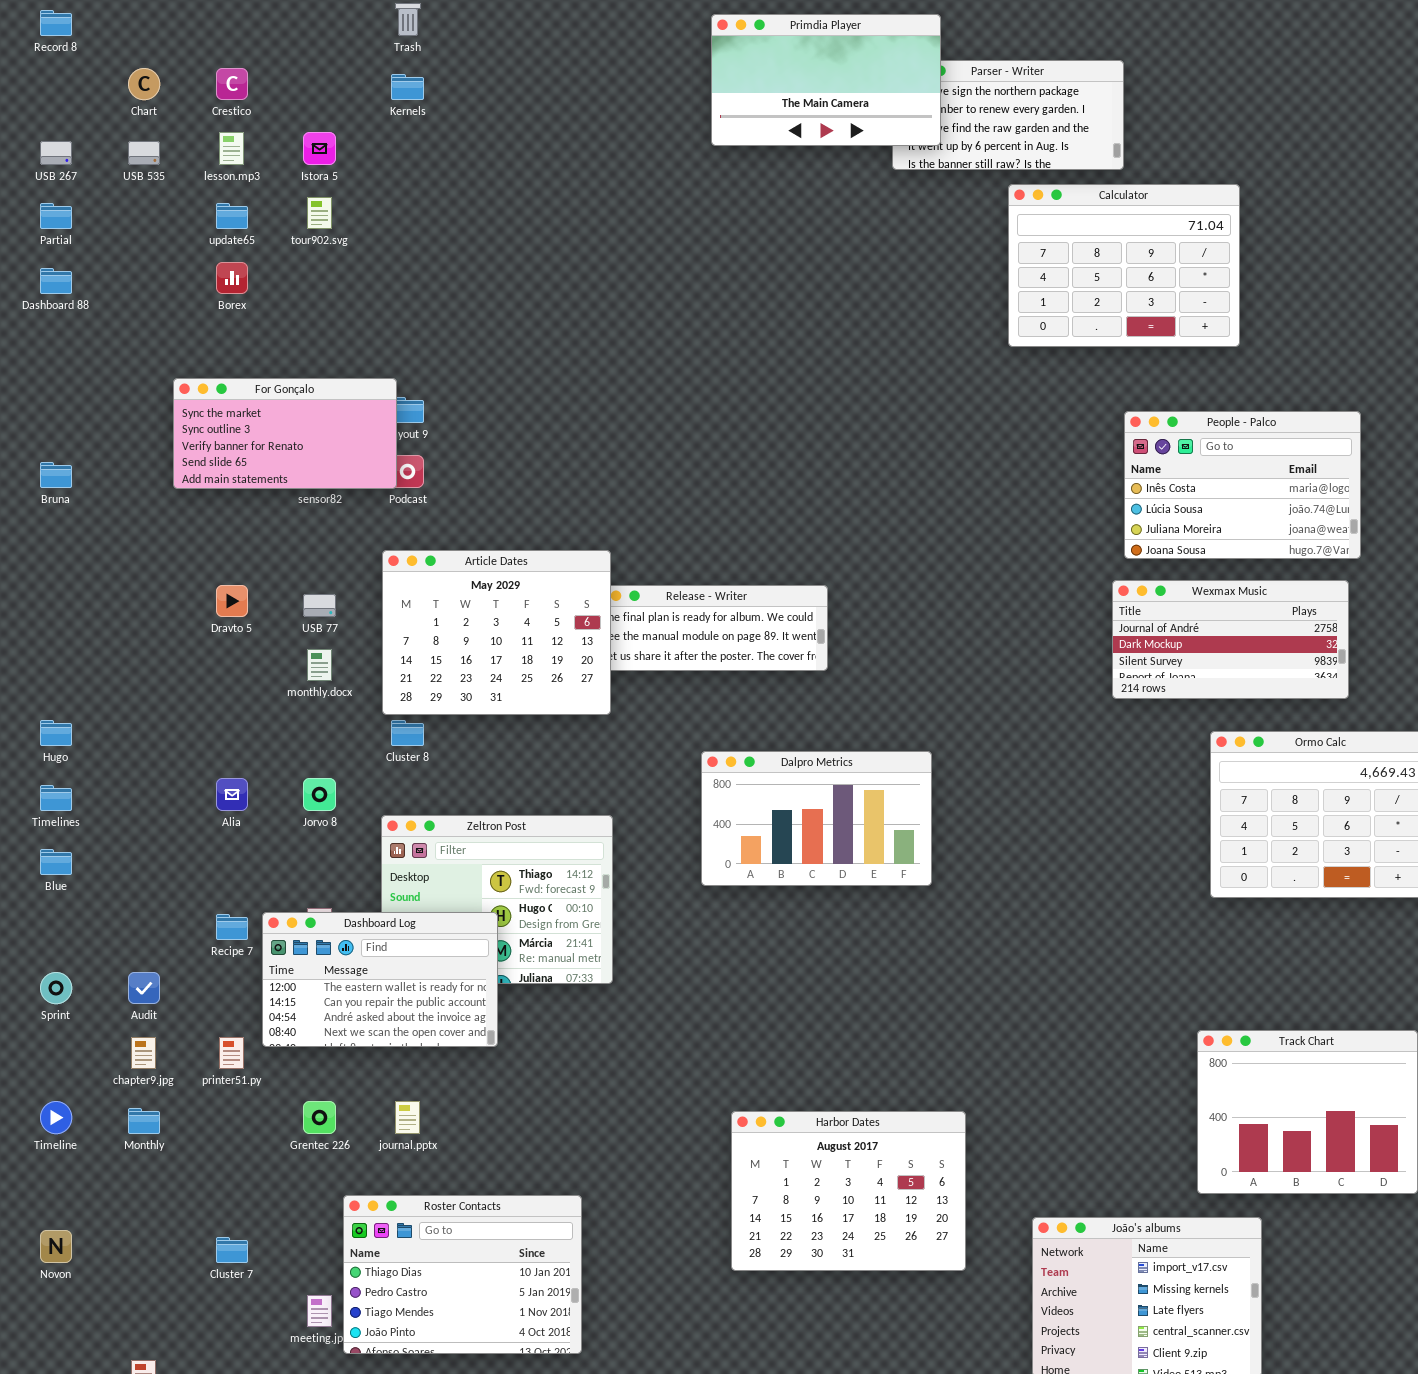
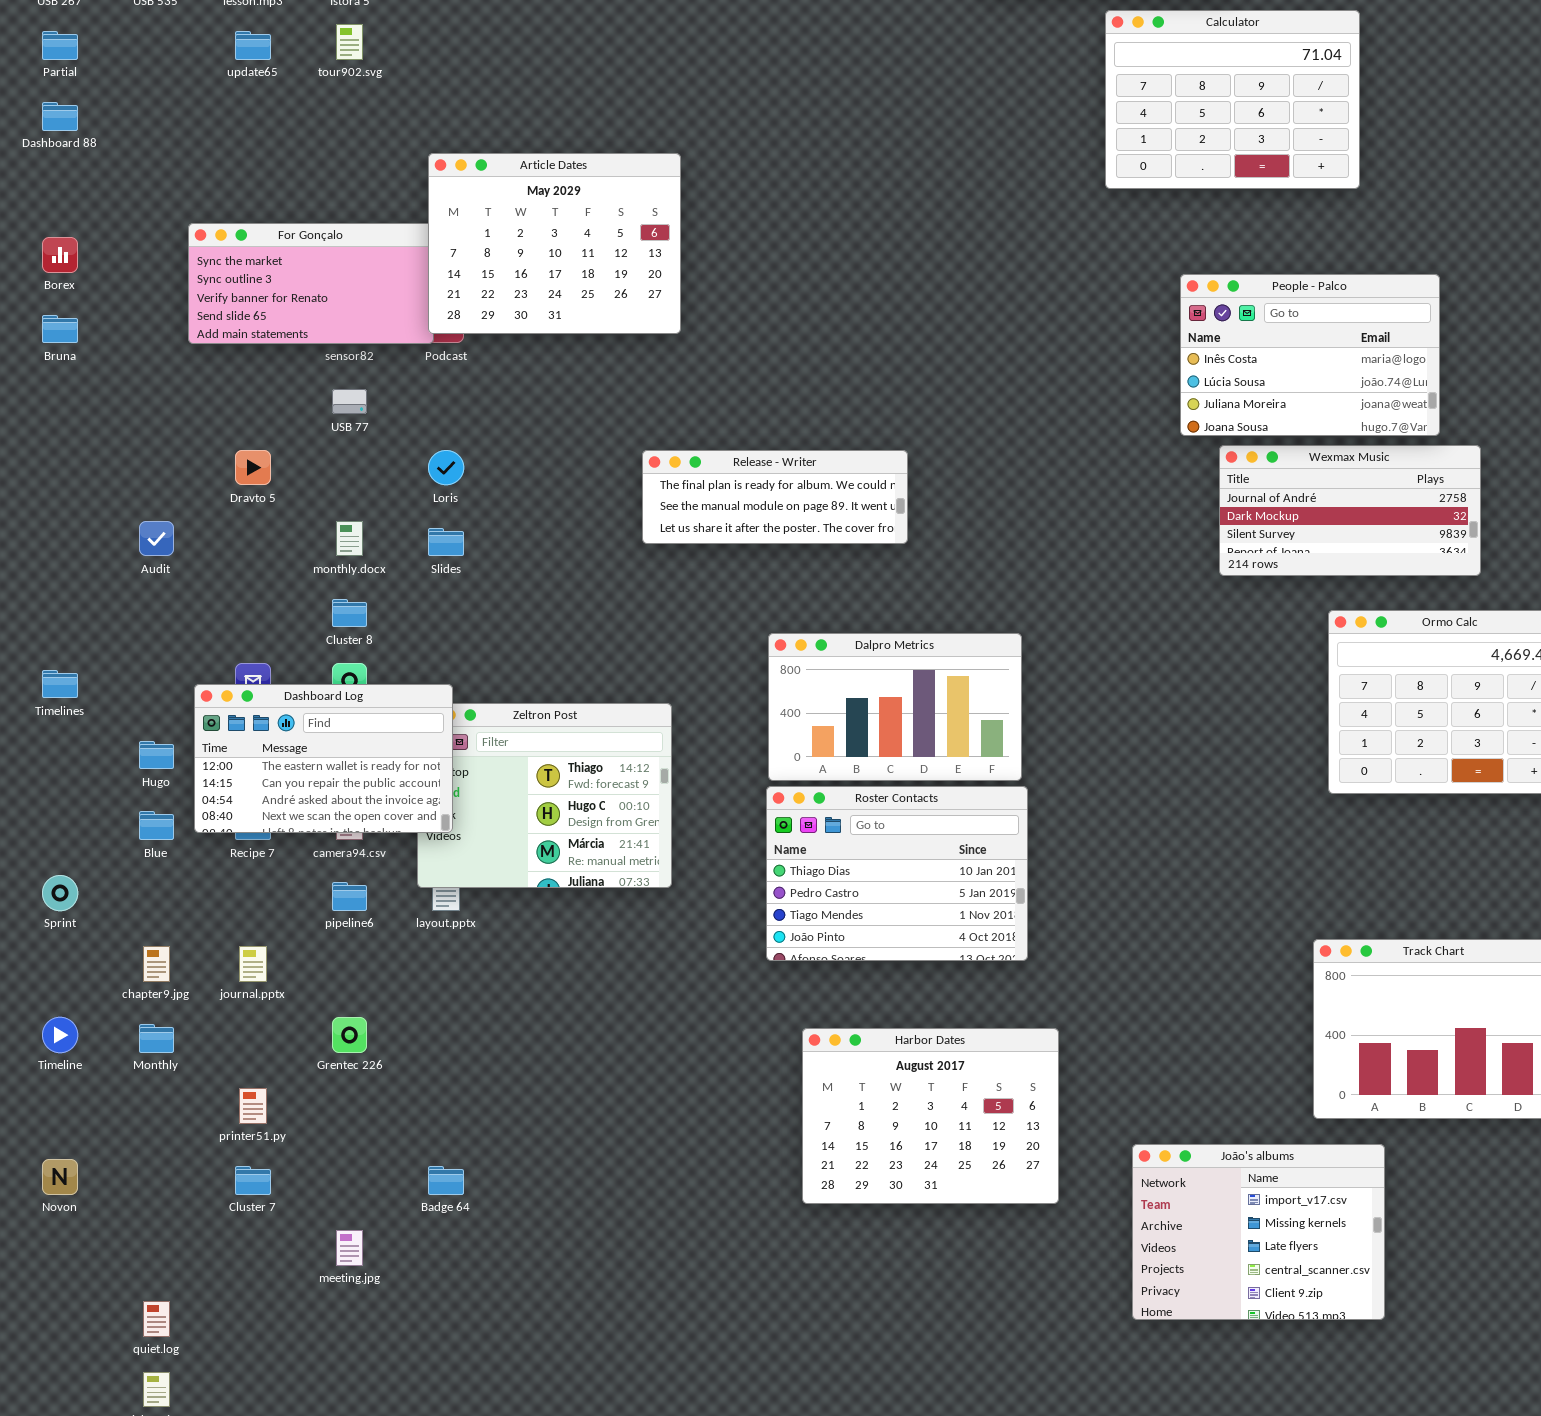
Borex: [216,262,248,294] -> [42,237,78,273], moved
People - Palco: [1124,411,1361,559] -> [1180,274,1440,436], moved
Article Dates: [382,550,611,715] -> [428,153,681,334], moved
USB 77: [303,594,336,617] -> [332,389,367,414], moved
Hugo: [40,720,72,746] -> [139,741,174,769], moved
Cluster 8: [391,720,424,746] -> [332,599,367,627], moved
Blue: [40,849,72,875] -> [139,811,174,840], moved
Dashboard Log: [262,912,498,1047] -> [194,684,453,833], moved
Audit: [128,972,160,1004] -> [139,521,174,556], moved
printer51.py: [219,1037,244,1069] -> [239,1088,267,1124], moved
journal.pptx: [395,1101,420,1134] -> [239,946,267,982], moved
Roster Contacts: [343,1195,582,1354] -> [766,786,1028,961], moved

